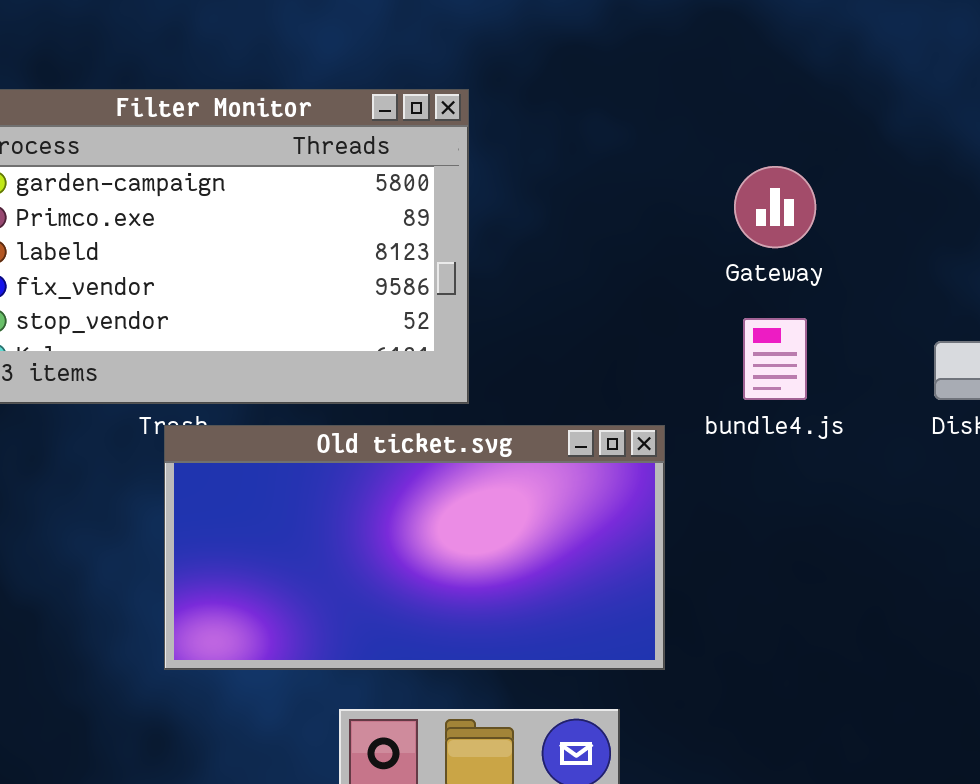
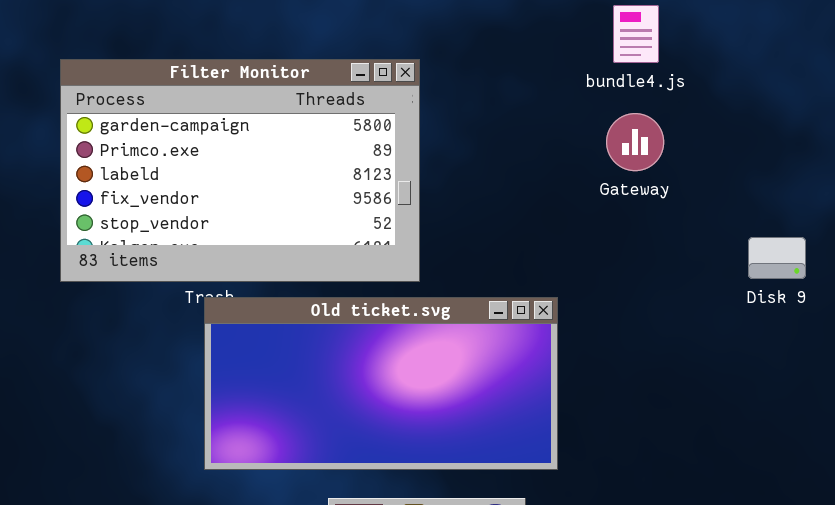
bundle4.js: [743,318,807,400] -> [613,5,659,63], moved

